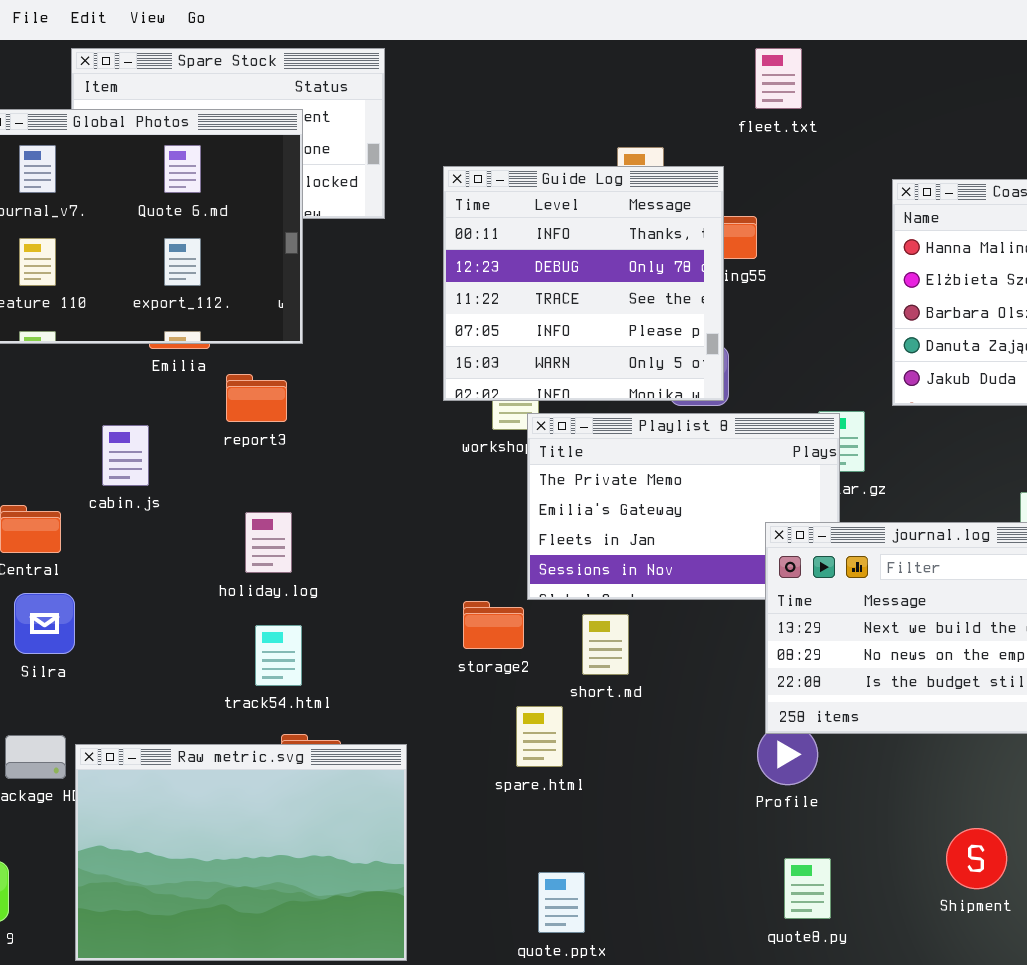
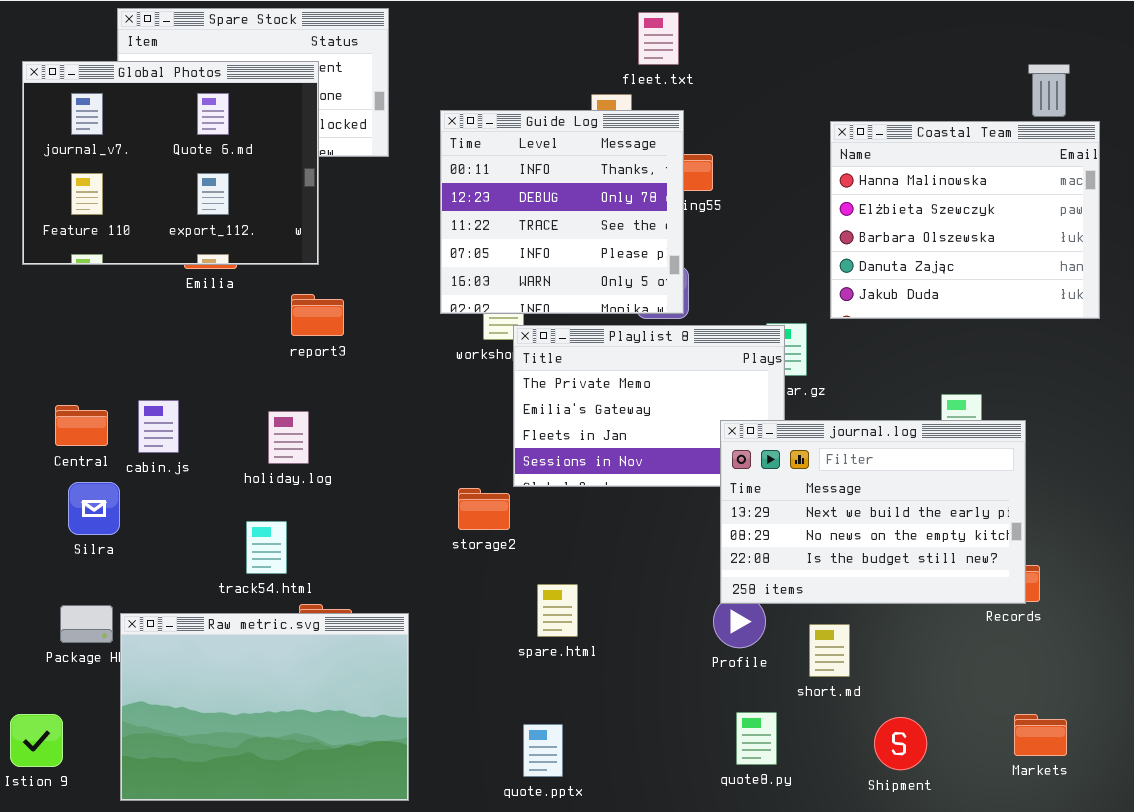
fleet.txt: [755,48,802,109] -> [638,12,679,65], moved
report3: [226,374,287,422] -> [291,294,344,336], moved
cabin.js: [102,425,149,486] -> [138,400,179,453], moved
short.md: [582,614,629,675] -> [809,624,850,677], moved
track54.html: [255,625,302,686] -> [246,521,287,574], moved
spare.html: [516,706,563,767] -> [537,584,578,637], moved
Shipment: [946,828,1007,889] -> [874,717,927,770], moved

